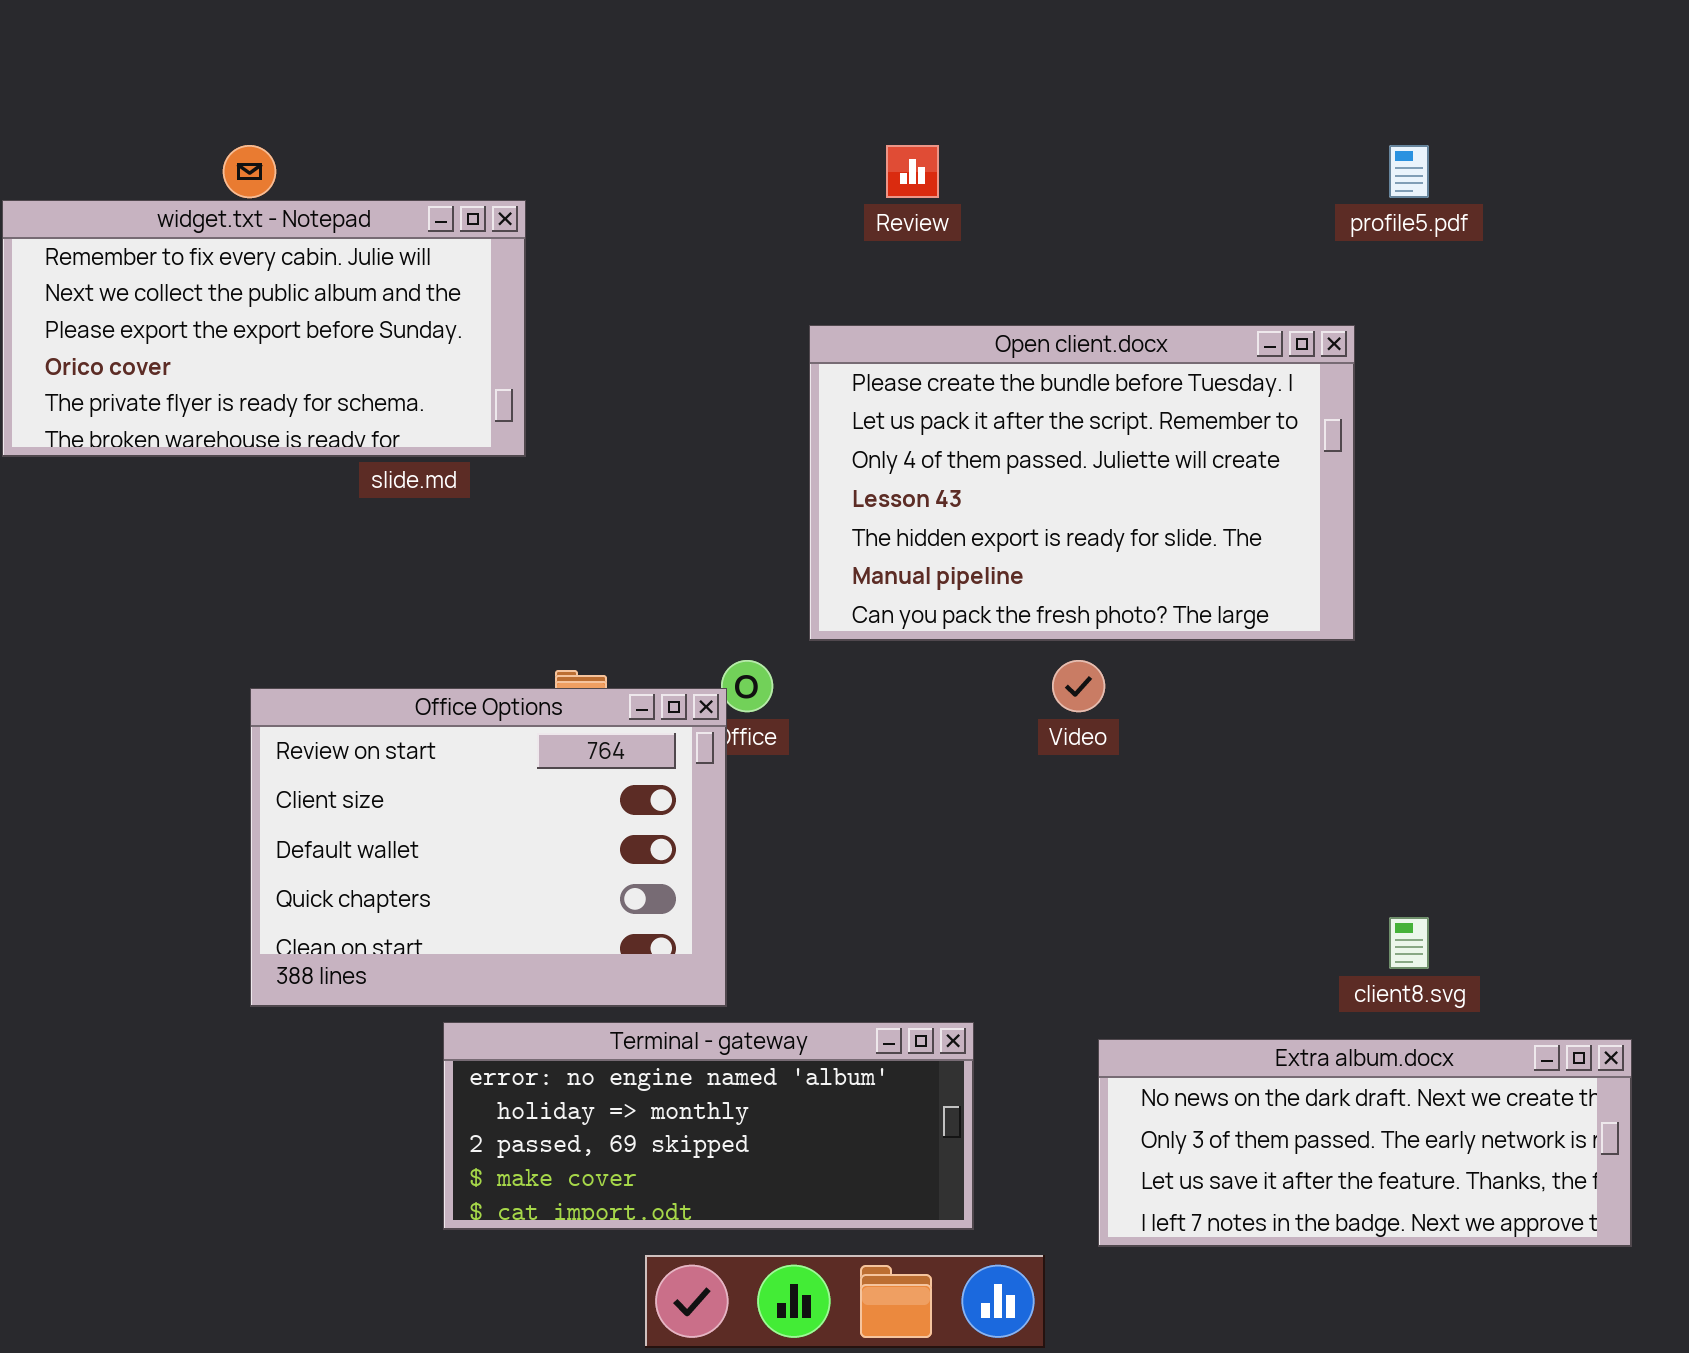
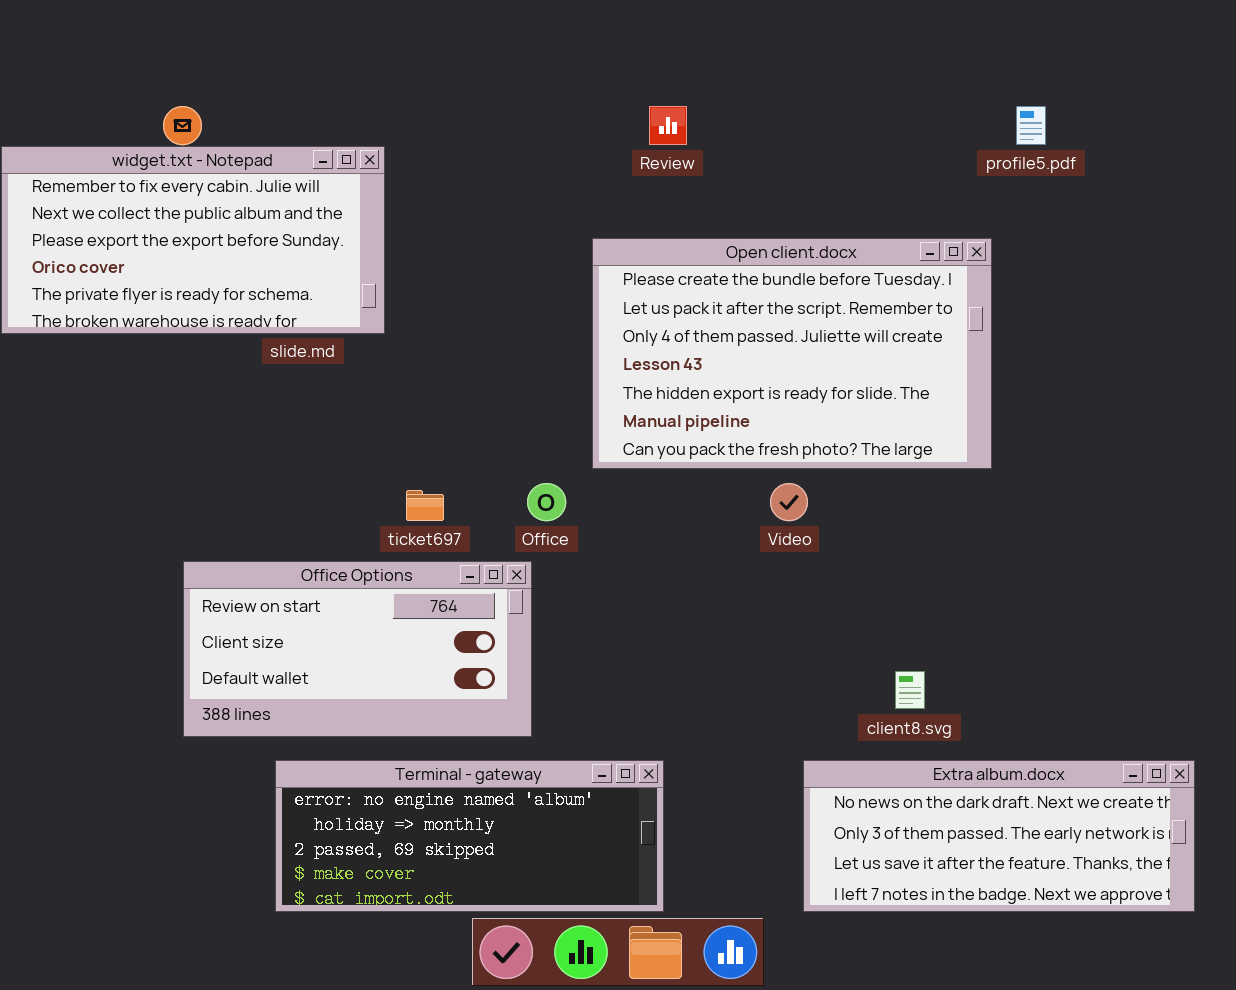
Office Options: [250,688,727,1007] -> [183,561,532,737], resized
client8.svg: [1389,917,1429,969] -> [895,671,925,709], moved
Terminal - gateway: [443,1022,974,1230] -> [275,760,664,912], moved

